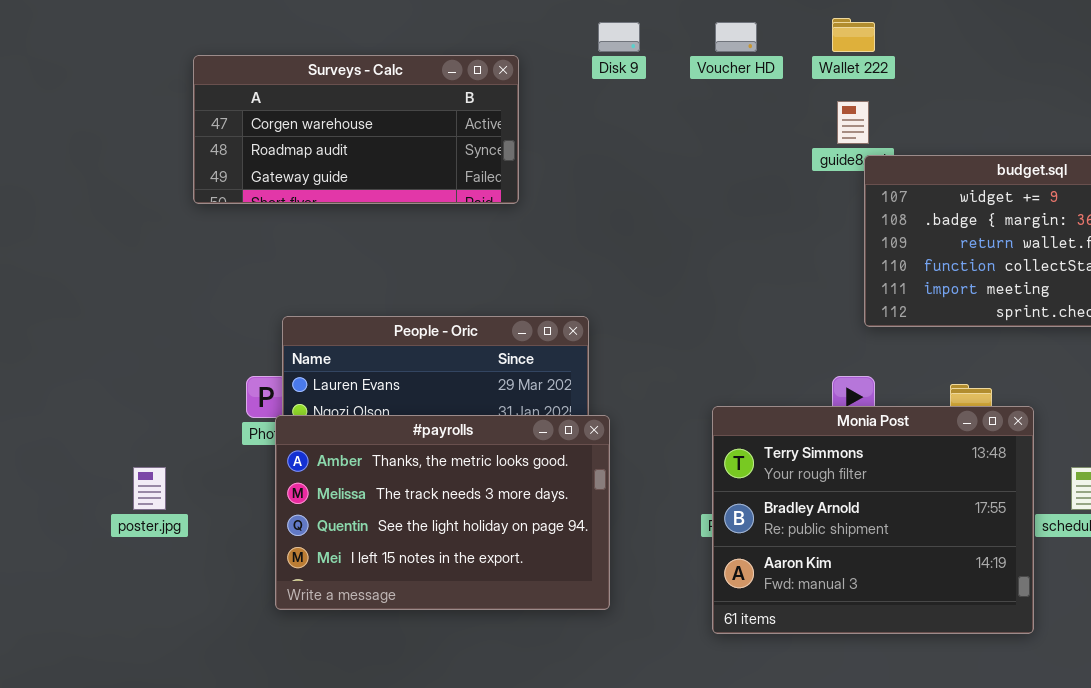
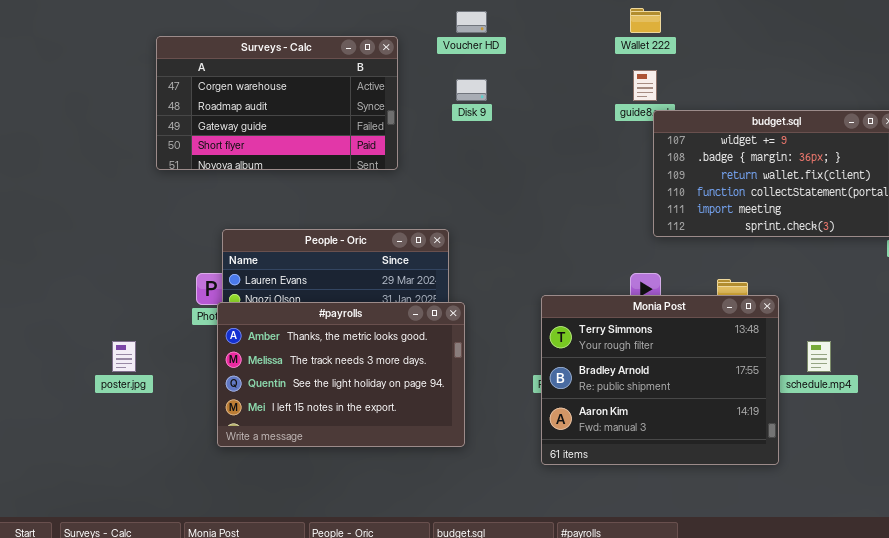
Disk 9: [598,22,640,52] -> [456,79,487,101], moved
Voucher HD: [715,22,757,52] -> [456,11,487,33], moved
Surveys - Calc: [193,55,519,204] -> [156,36,398,170], resized

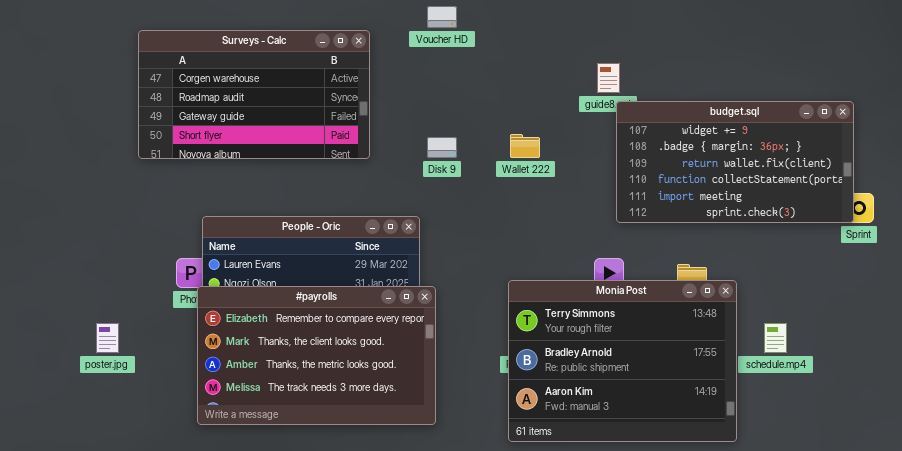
Wallet 222: [630,8,661,33] -> [510,134,540,158], moved
Disk 9: [456,79,487,101] -> [427,137,457,158], moved
#payrolls: [217,302,465,447] -> [197,286,436,425], scrolled up 2 rows

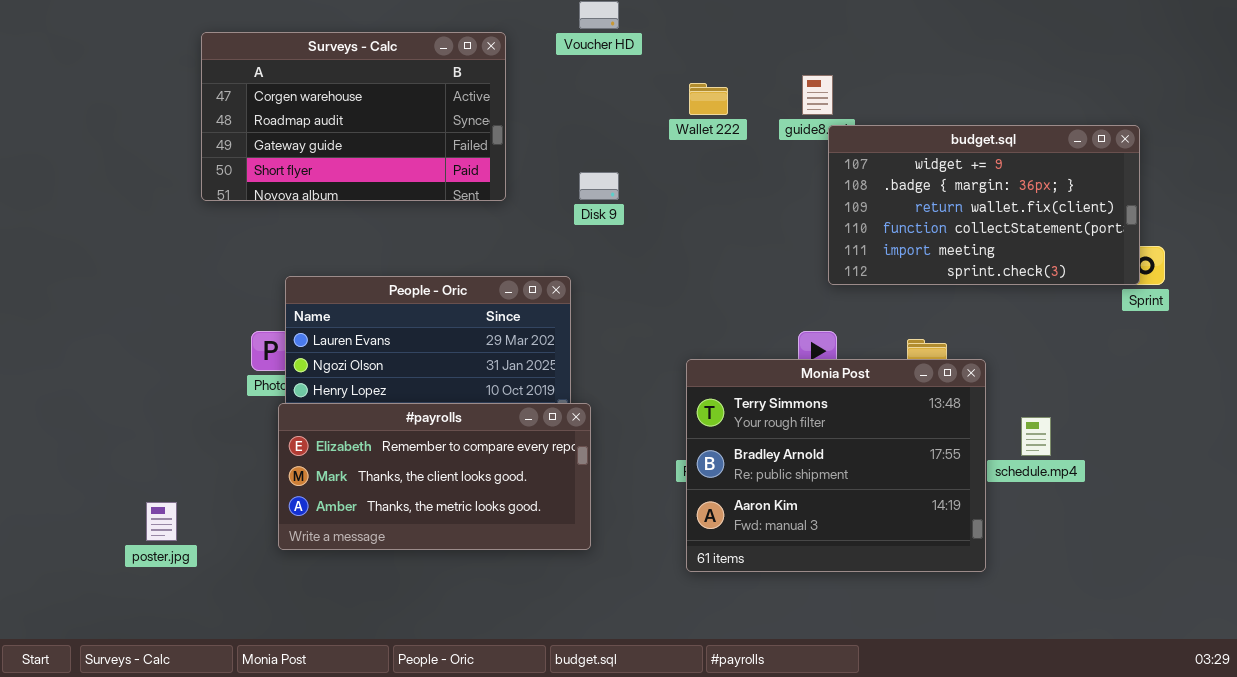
Wallet 222: [510,134,540,158] -> [689,83,728,115], moved
#payrolls: [197,286,436,425] -> [278,403,591,550], resized
poster.jpg: [96,323,119,353] -> [146,502,177,541], moved

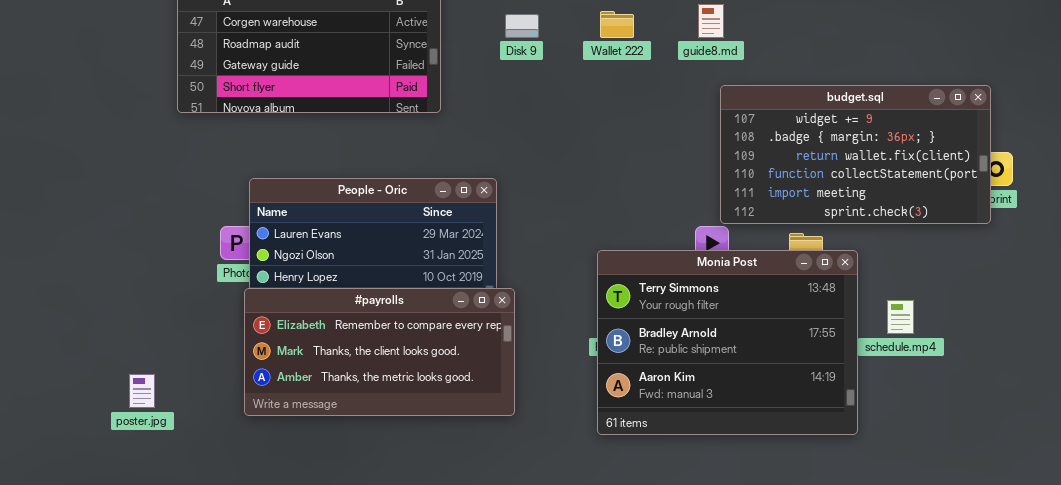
budget.sql: [828,125,1140,285] -> [720,85,991,224], moved
Disk 9: [579,172,619,200] -> [505,14,539,38], moved

